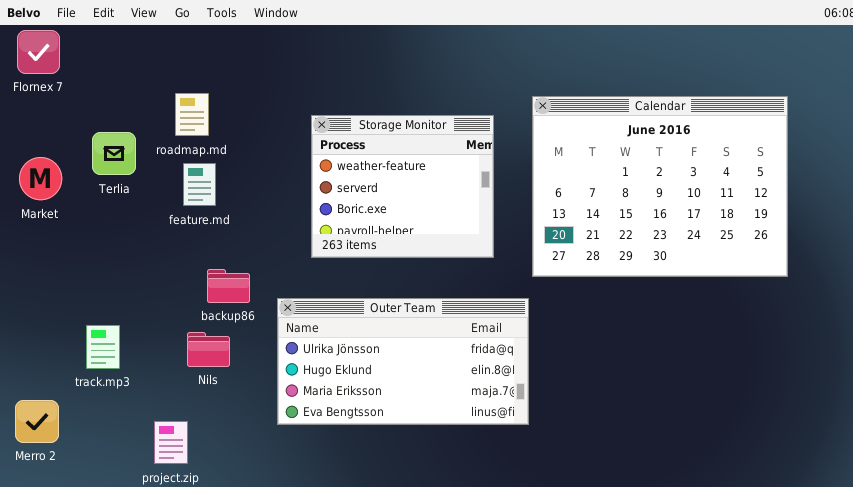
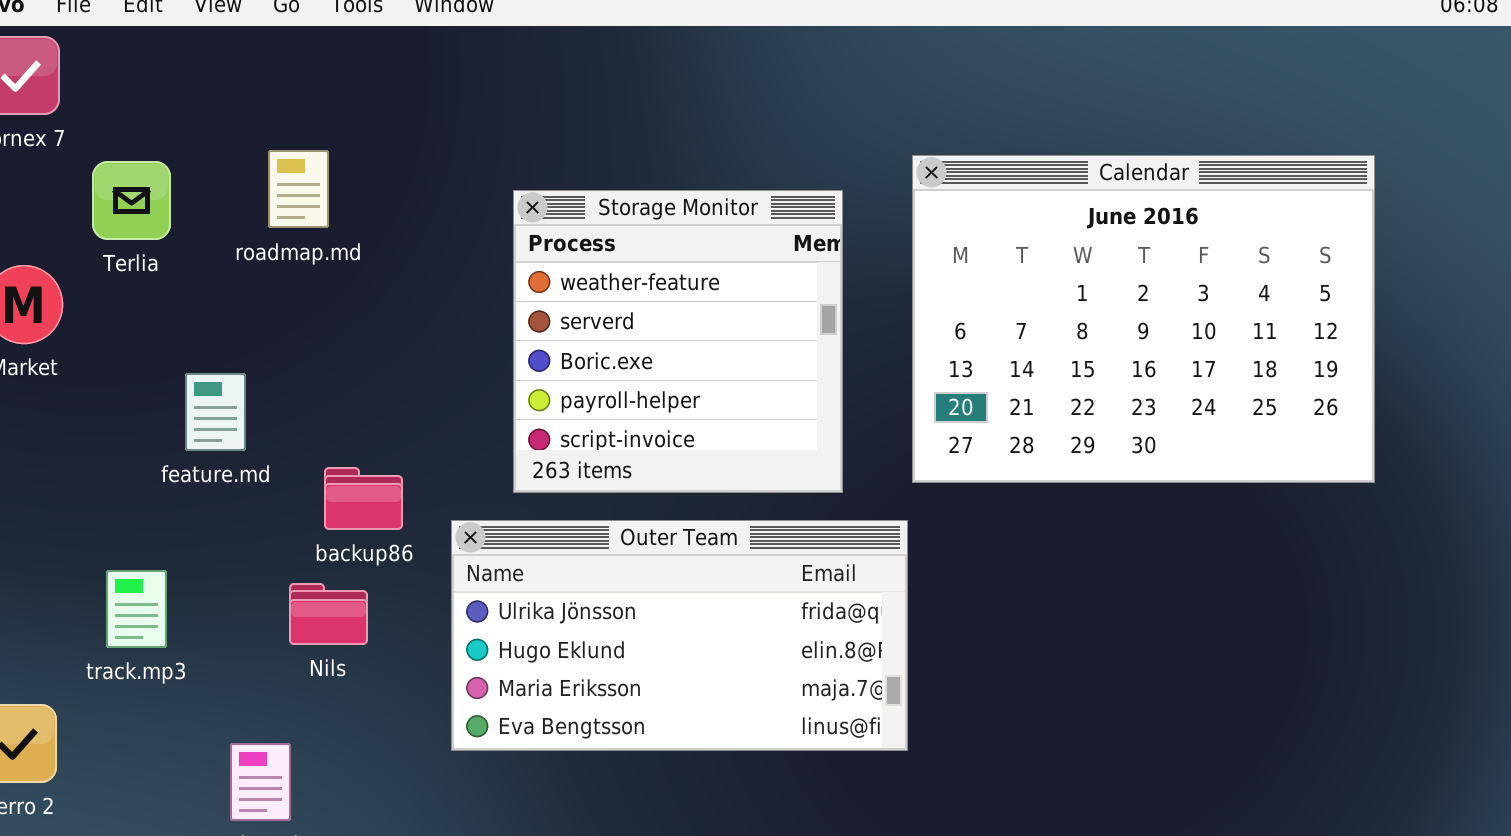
Storage Monitor: [311,115,494,258] -> [513,190,843,493], resized
Terlia: [92,132,136,175] -> [92,161,171,240], moved
feature.md: [183,163,216,206] -> [185,373,246,451], moved

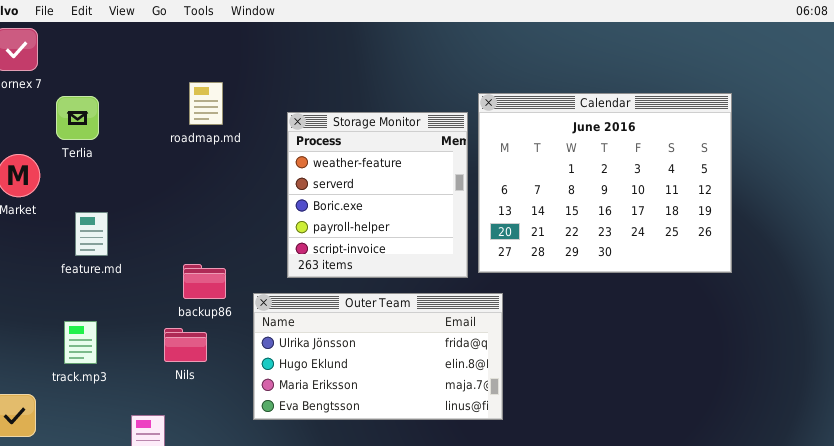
roadmap.md: [268,150,329,228] -> [189,82,223,125], moved
Calendar: [912,155,1375,483] -> [478,93,732,273], moved
feature.md: [185,373,246,451] -> [75,212,108,256], moved

